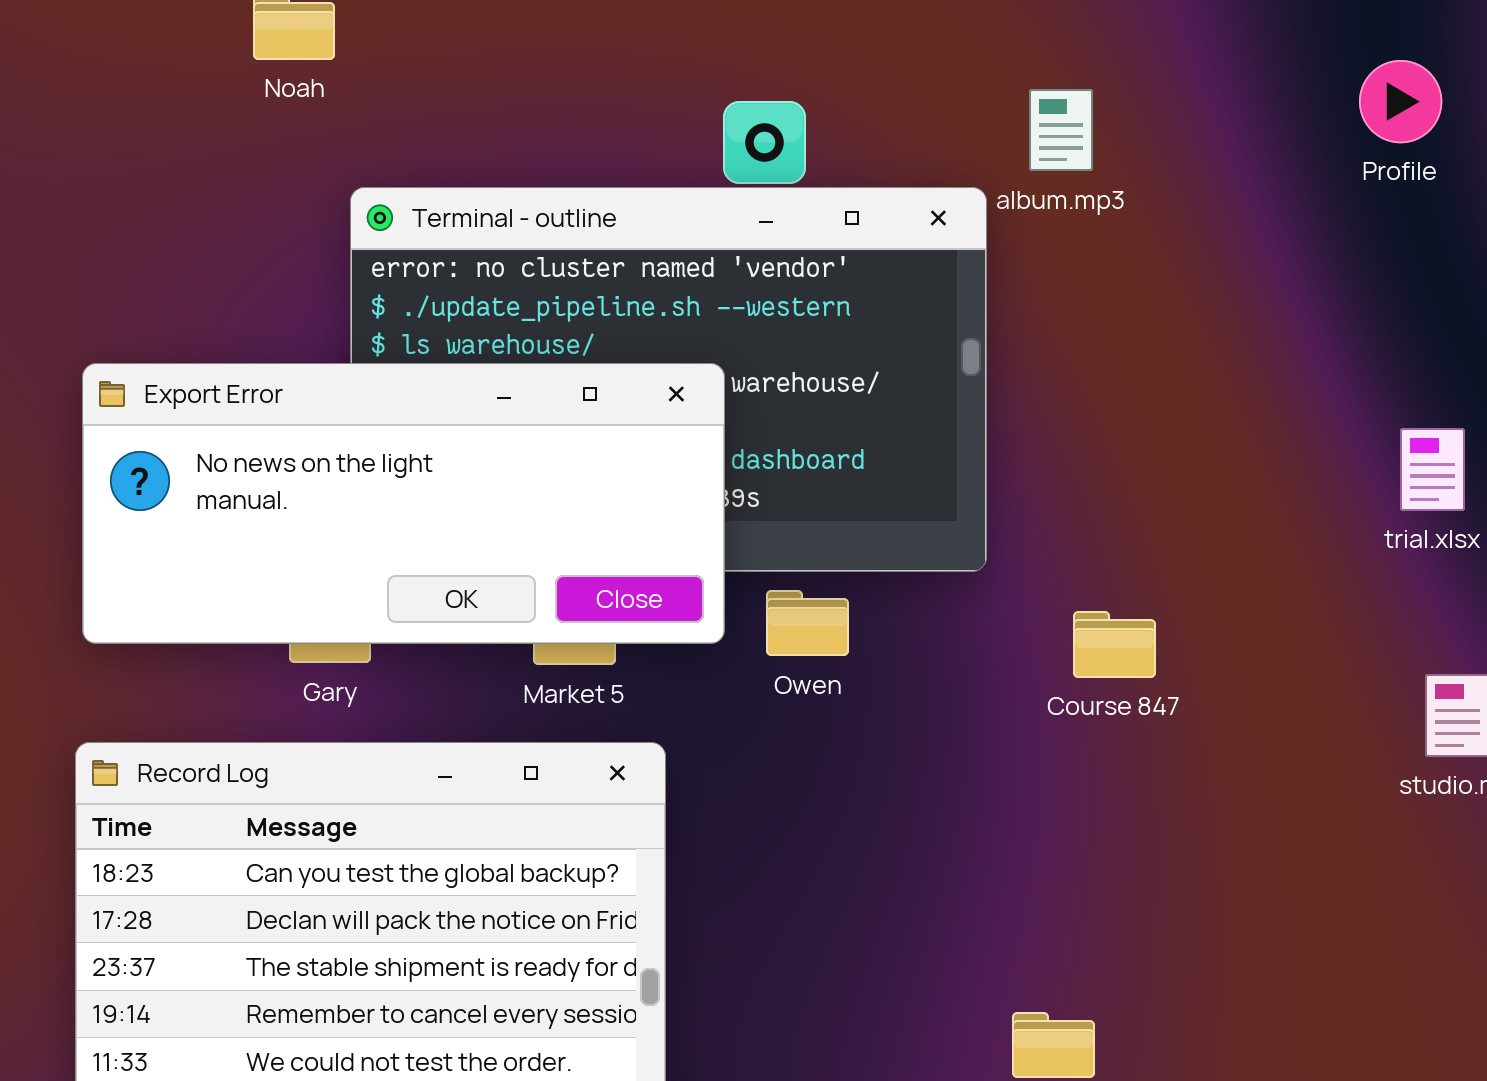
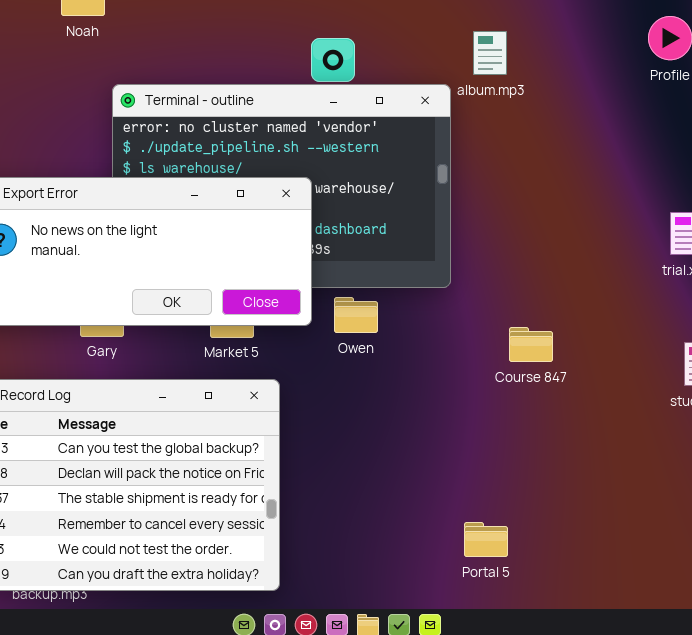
Course 847: [1073,611,1156,678] -> [509,327,553,362], moved

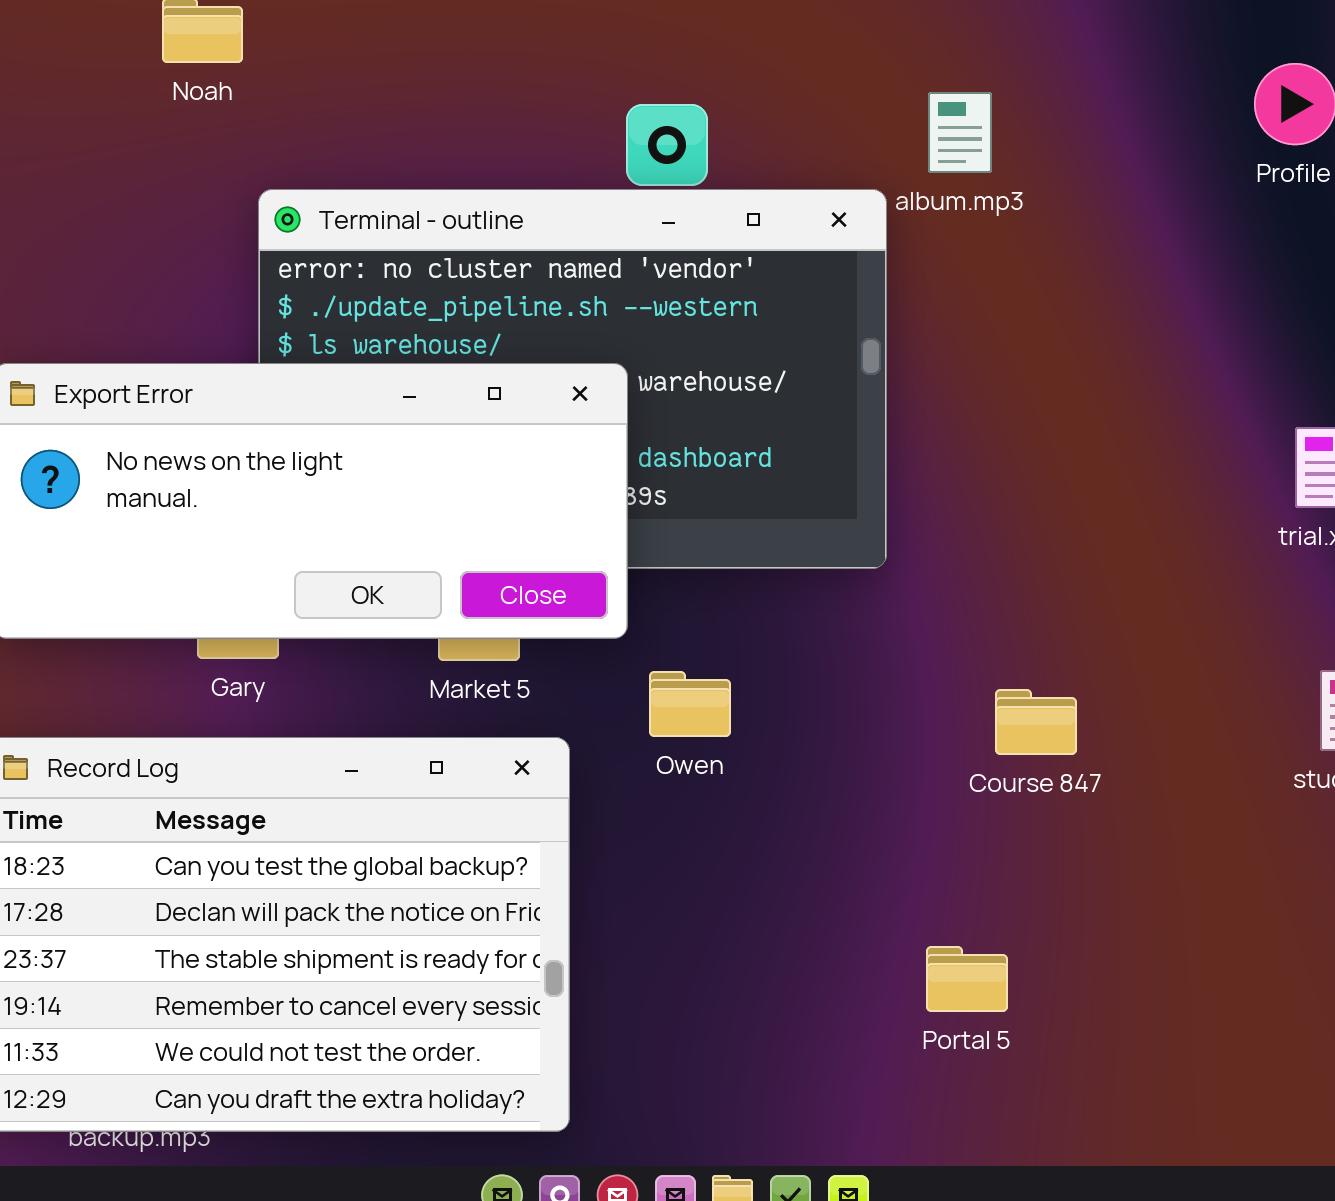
Owen: [334,297,378,333] -> [649,671,731,737], moved
Course 847: [509,327,553,362] -> [995,689,1077,755], moved
Portal 5: [464,522,508,557] -> [926,946,1008,1012], moved

